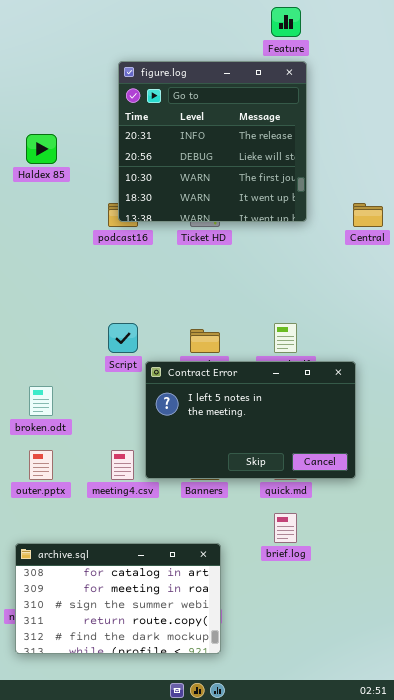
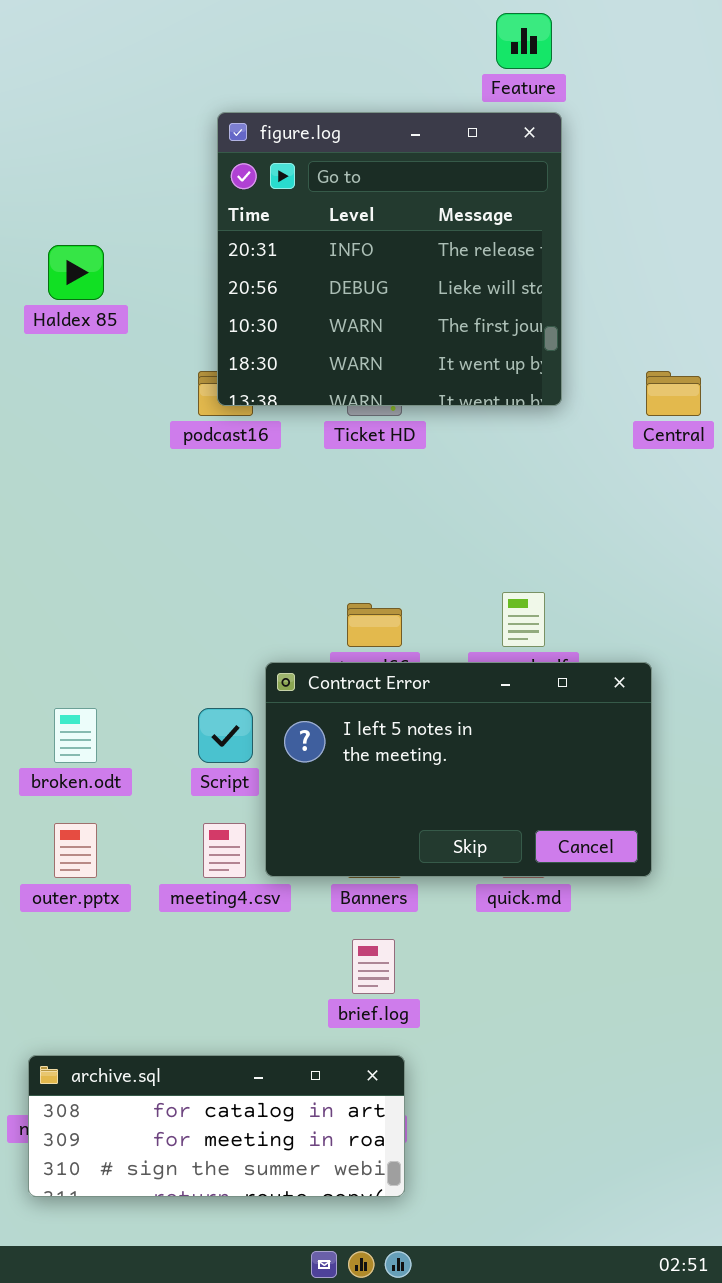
Script: [108,323,138,353] -> [198,708,253,763], moved
brief.log: [274,513,297,543] -> [352,939,395,994], moved
archive.sql: [15,543,221,654] -> [28,1055,405,1197], resized

